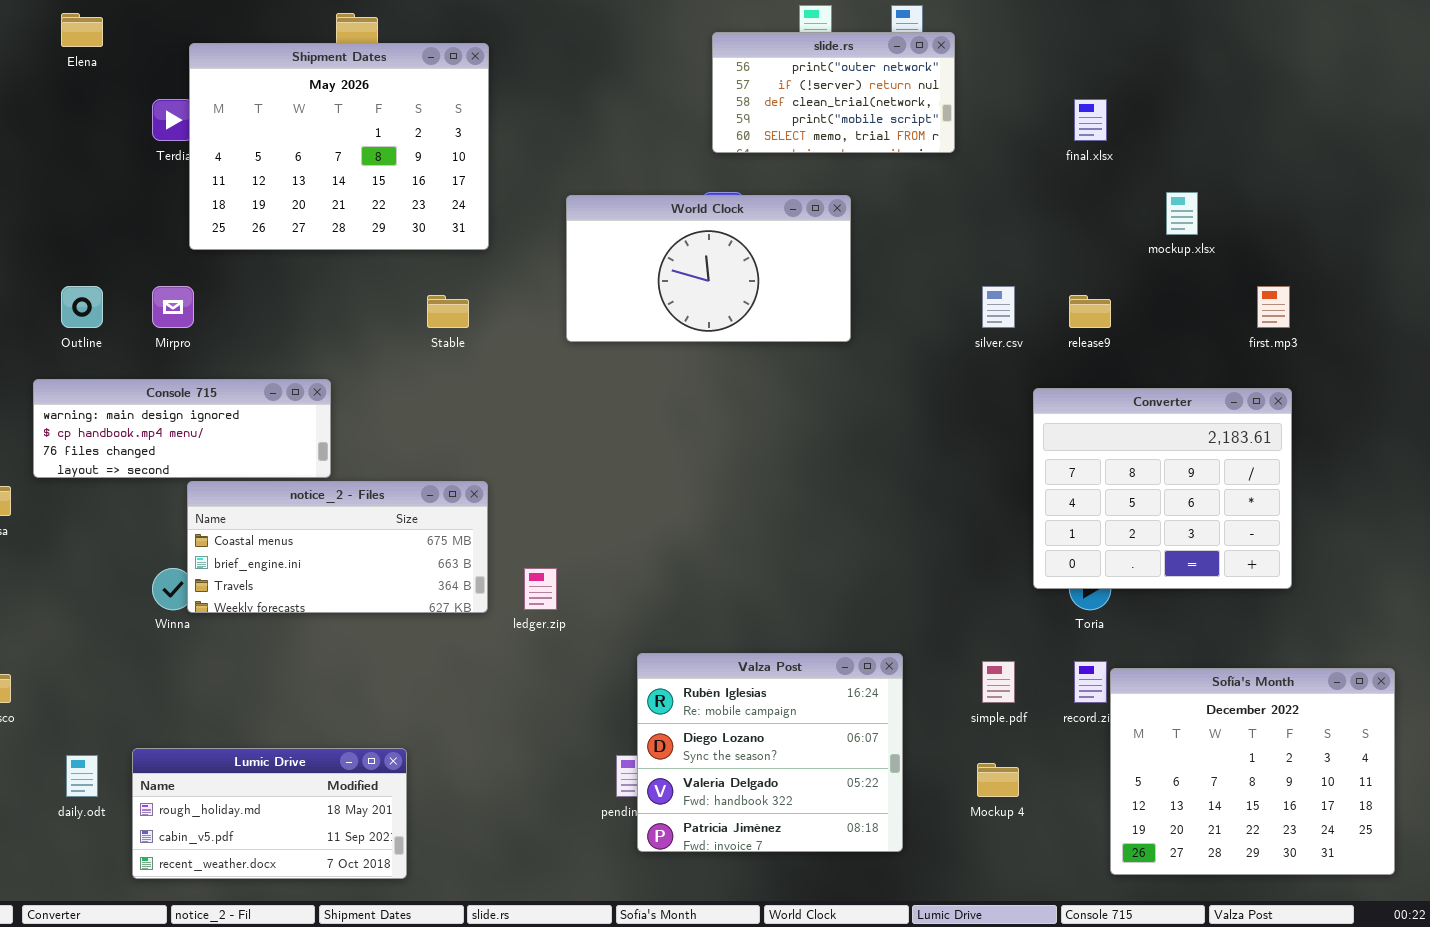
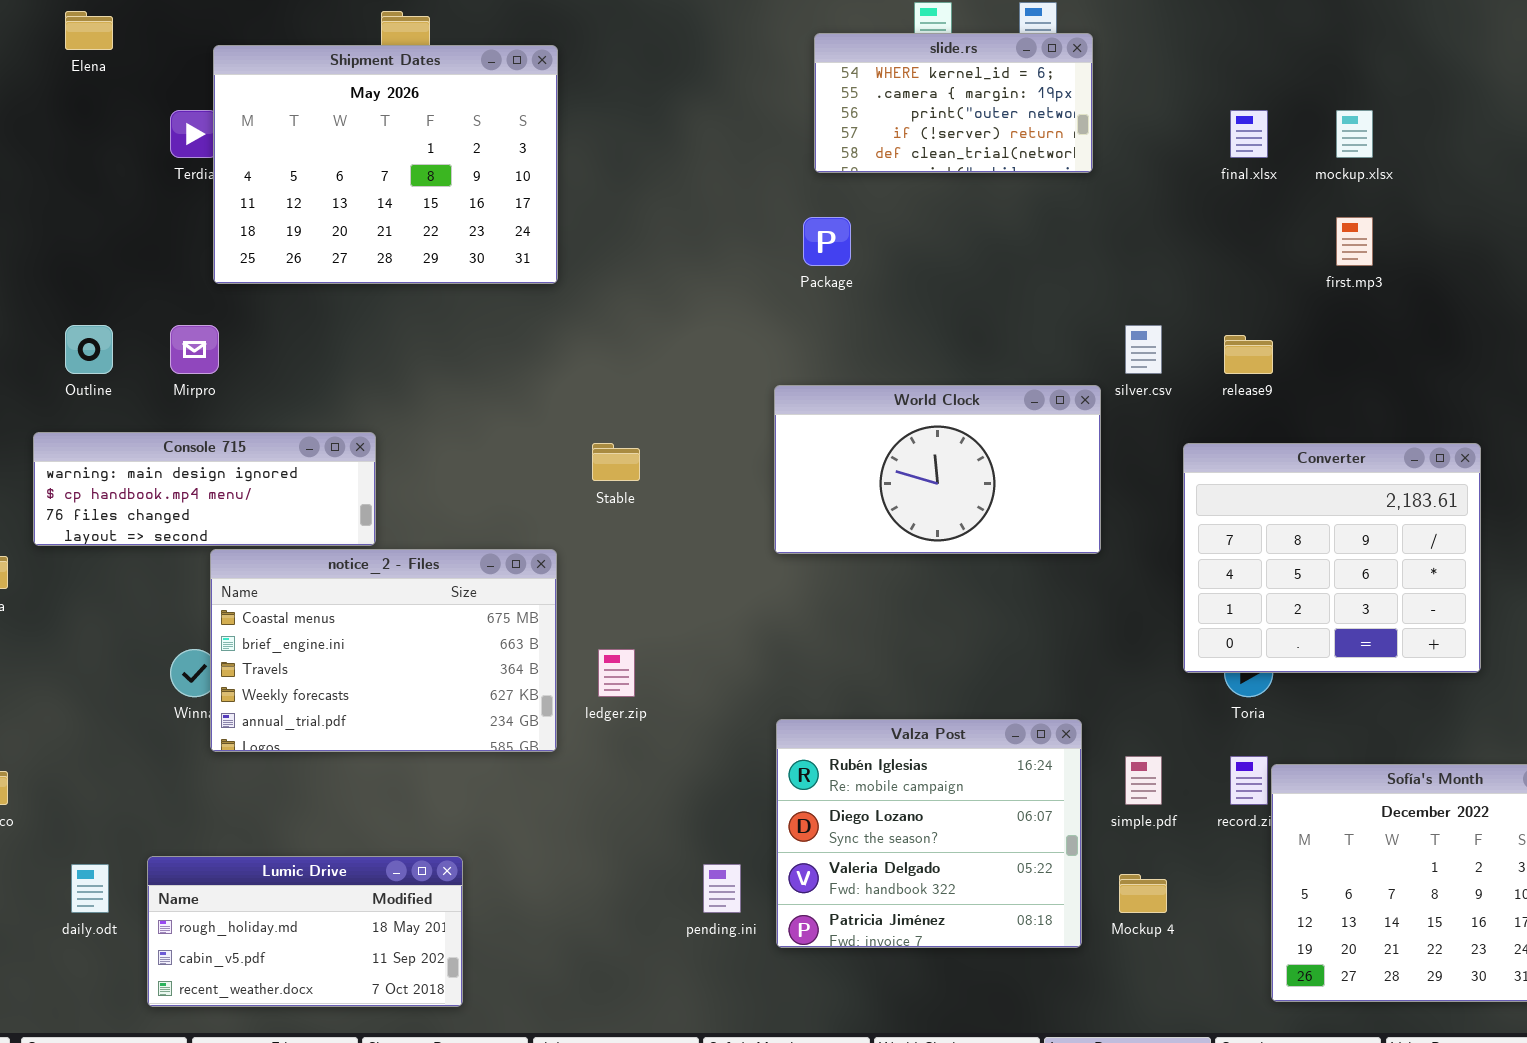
slide.rs: [712,32,955,153] -> [814,33,1093,173], scrolled up 2 rows
mockup.xlsx: [1166,192,1198,235] -> [1336,110,1373,158], moved
World Clock: [566,195,851,342] -> [774,385,1101,554], moved
first.mp3: [1257,286,1290,328] -> [1336,217,1373,266], moved
Stable: [427,295,469,328] -> [592,443,640,481], moved
notice_2 - Files: [187,481,488,613] -> [210,549,557,752], resized
Valza Post: [637,653,903,852] -> [776,719,1082,948], moved

